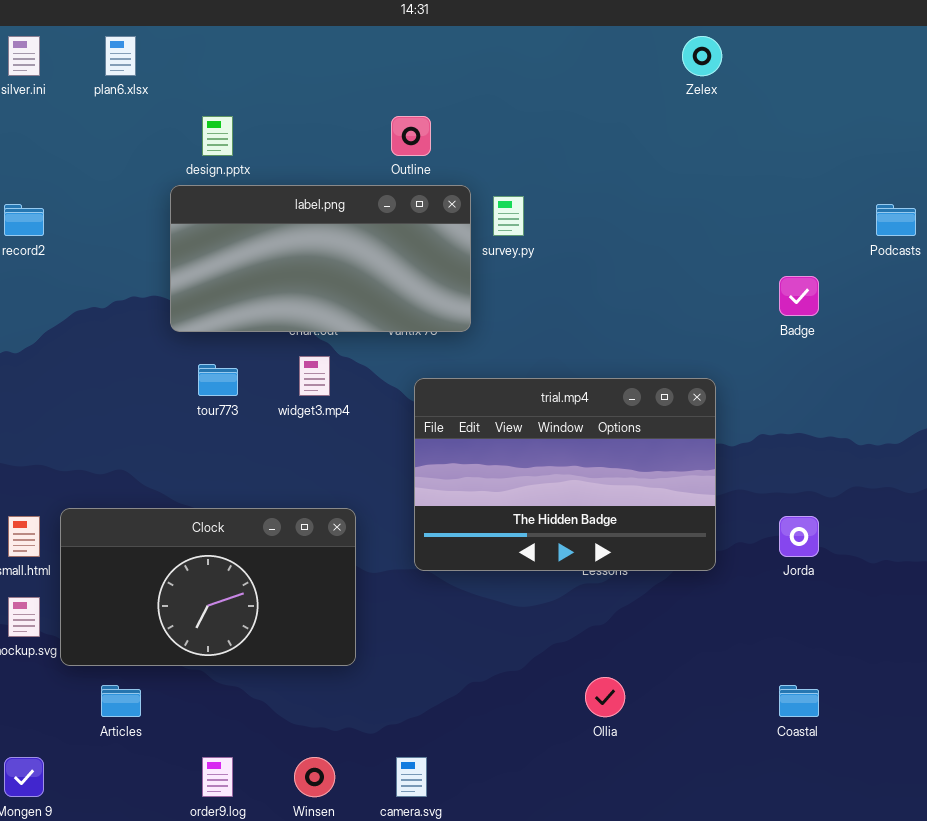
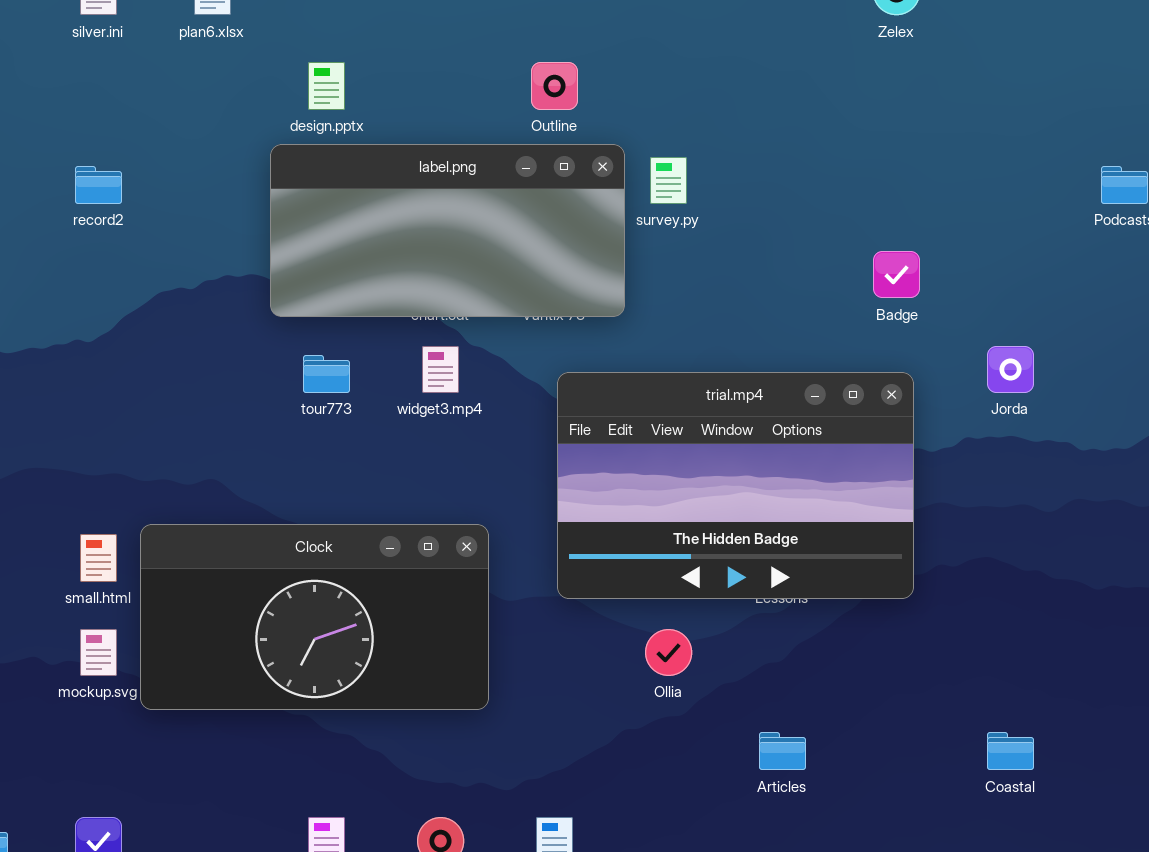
Badge: [779,276,819,316] -> [873,251,920,298], moved
Jorda: [779,516,819,557] -> [987,346,1034,393], moved
Ollia: [585,677,625,717] -> [645,629,692,676], moved
Articles: [101,685,141,717] -> [759,732,806,770], moved

